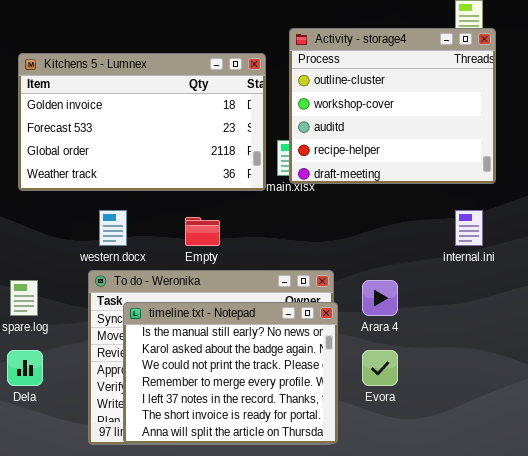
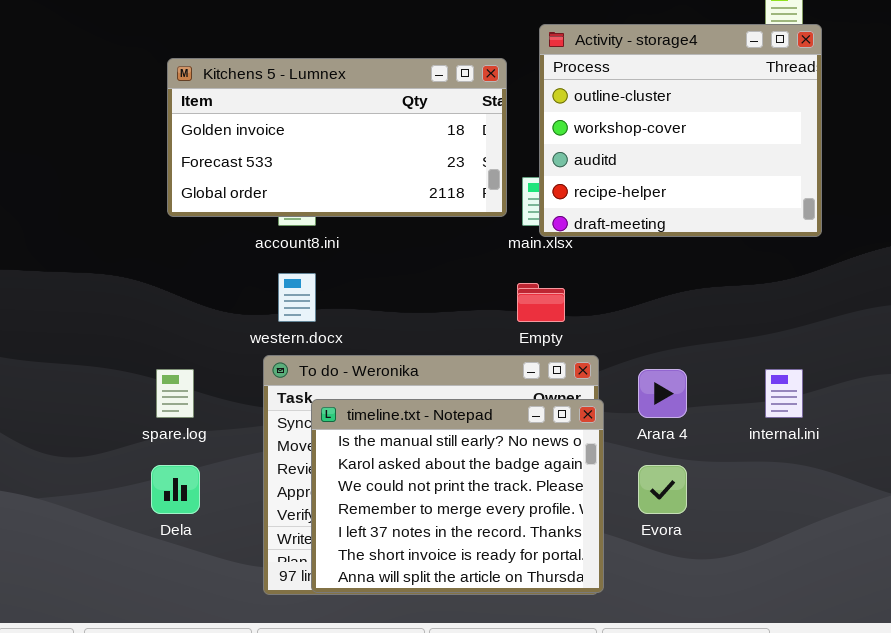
Kitchens 5 - Lumnex: [18,53,266,191] -> [167,58,507,217], resized
internal.ini: [455,210,483,246] -> [765,369,803,418], moved
Empty: [185,217,220,246] -> [517,283,565,322], moved

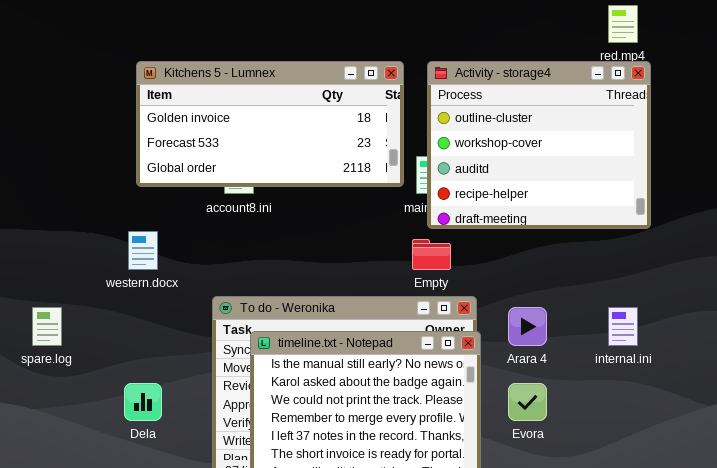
Activity - storage4: [539,24,822,237] -> [427,61,651,229], moved
western.docx: [278,273,316,322] -> [128,231,158,270], moved
spare.log: [156,369,194,418] -> [32,307,62,346], moved

